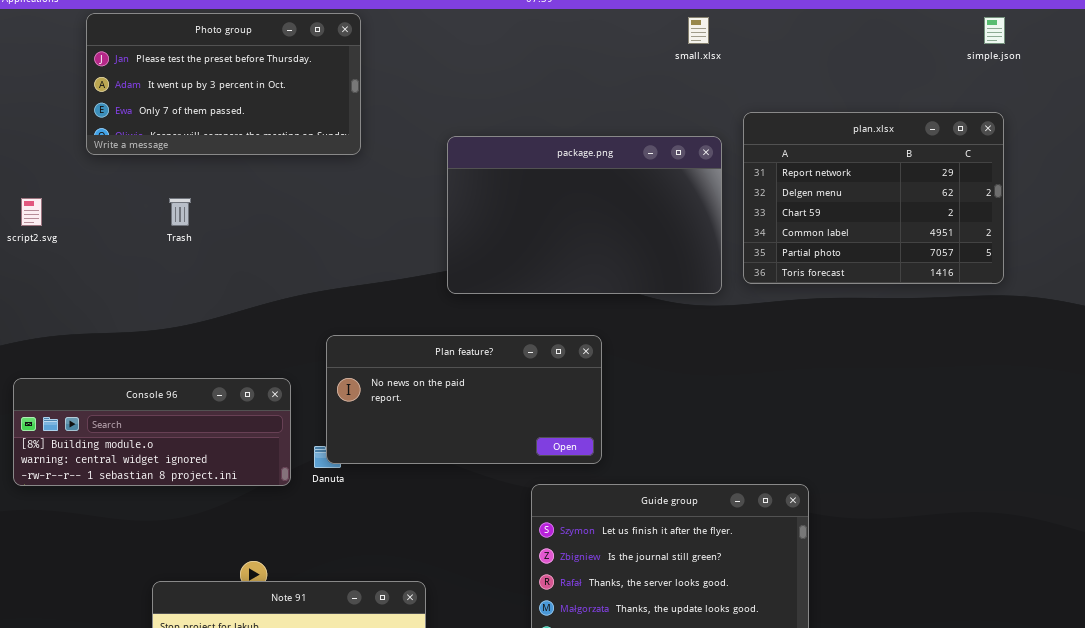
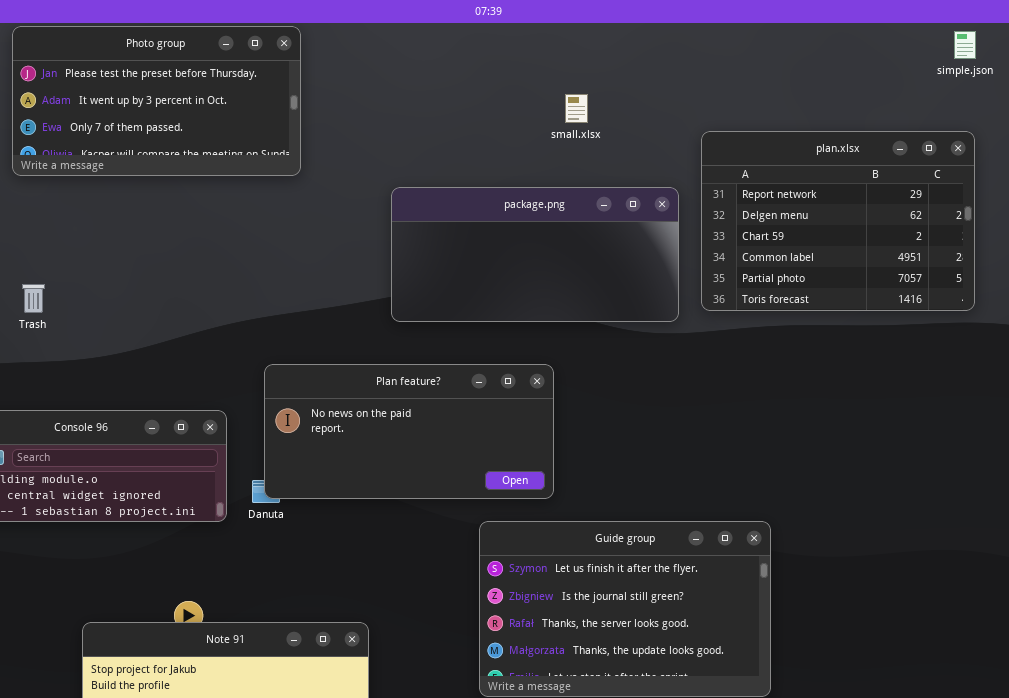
small.xlsx: [688,17,709,44] -> [565,94,588,123], moved
package.png: [447,136,722,294] -> [391,187,679,322], resized
Trash: [169,198,191,226] -> [22,284,45,313], moved

